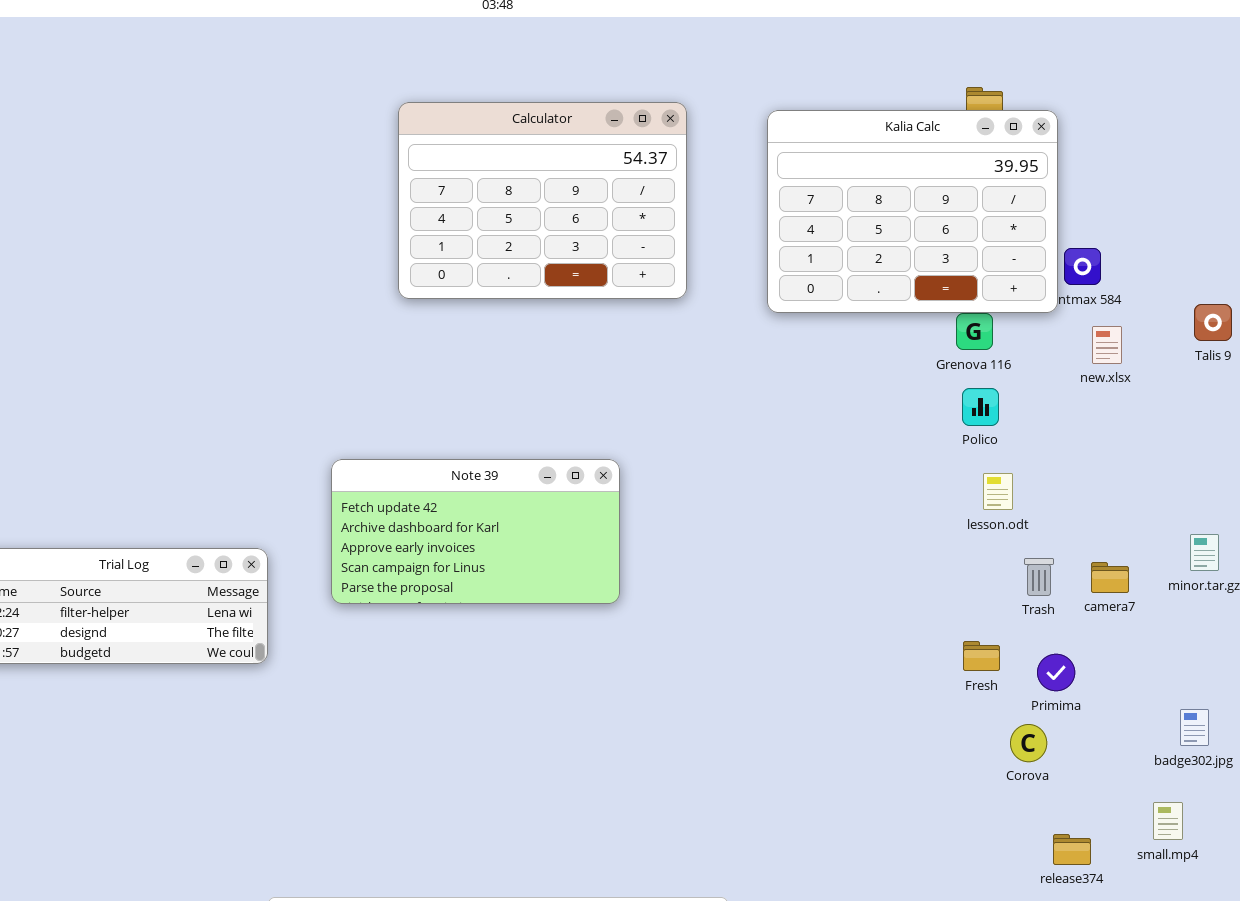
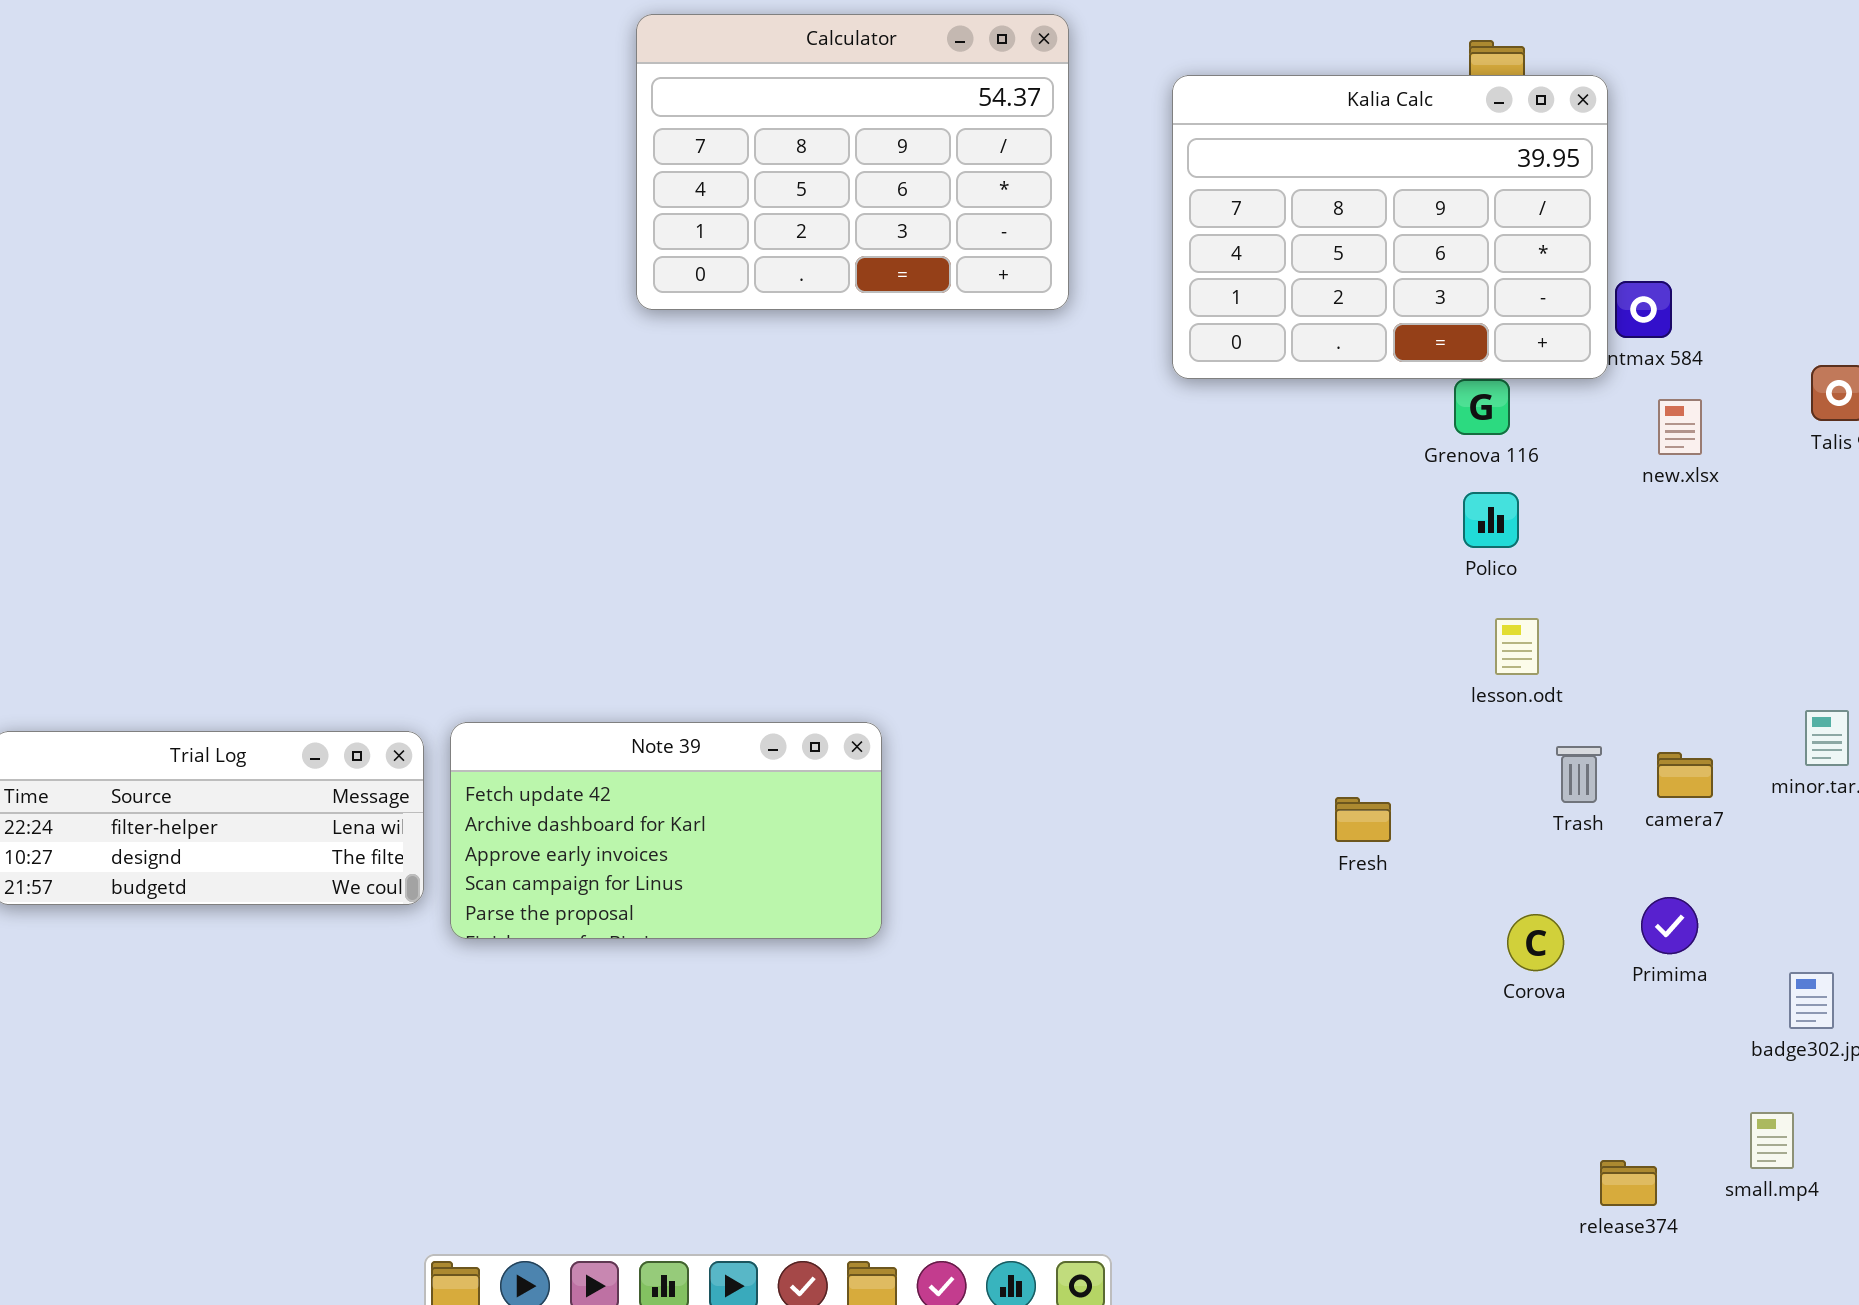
Calculator: [398,102,687,299] -> [636,14,1069,310], moved
Note 39: [331,459,620,604] -> [450,722,882,939], moved
Fresh: [963,641,1000,671] -> [1335,797,1391,842], moved
Primima: [1037,654,1075,691] -> [1641,897,1698,954], moved
Corova: [1010,724,1047,762] -> [1507,914,1564,971], moved

